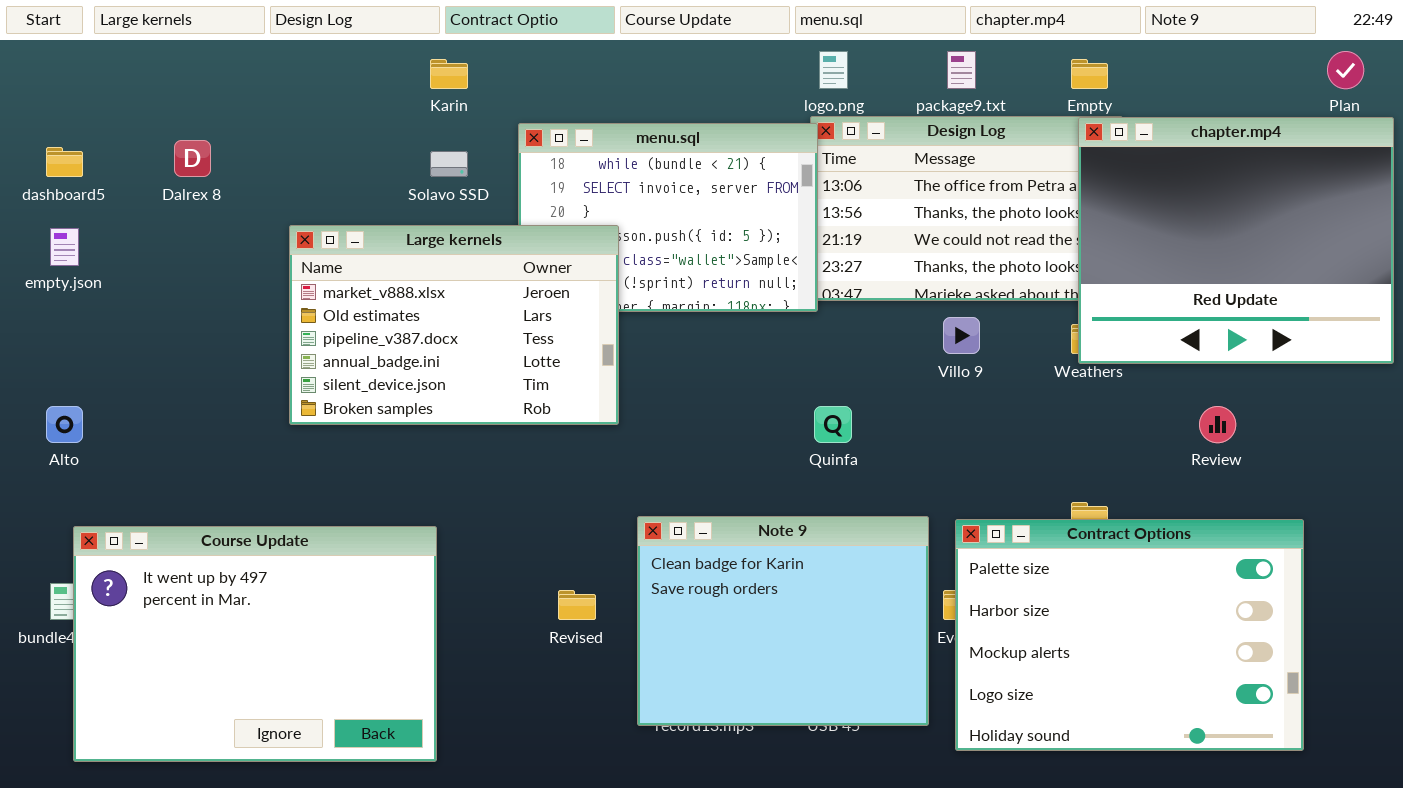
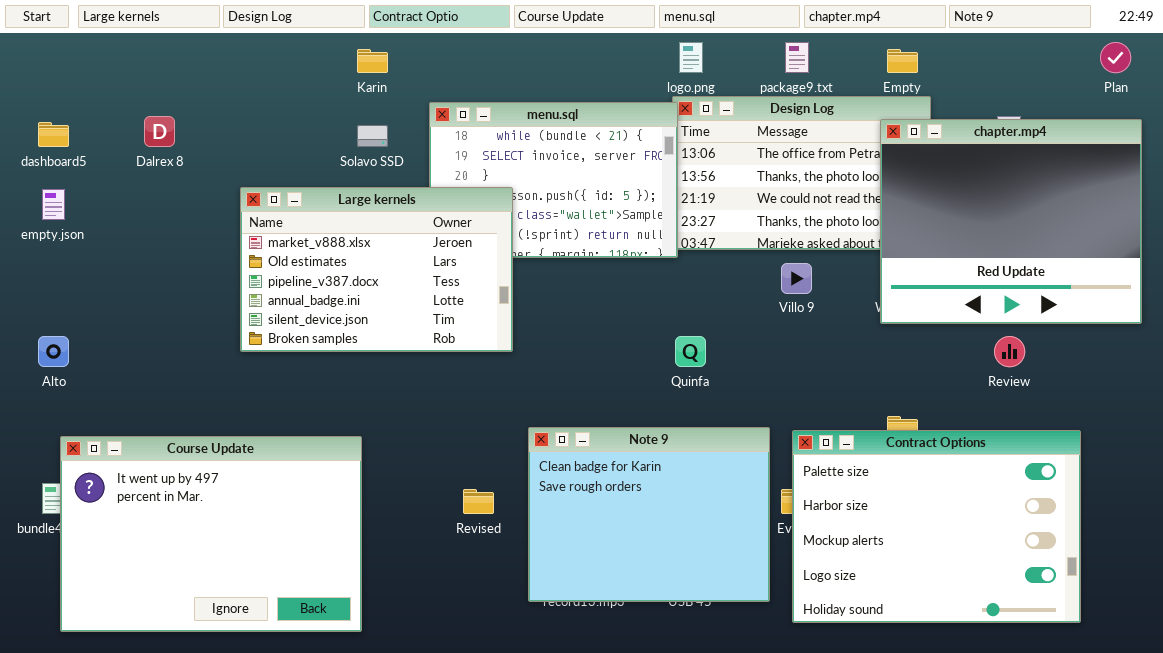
chapter.mp4: [1078,117,1394,364] -> [880,119,1142,324], moved

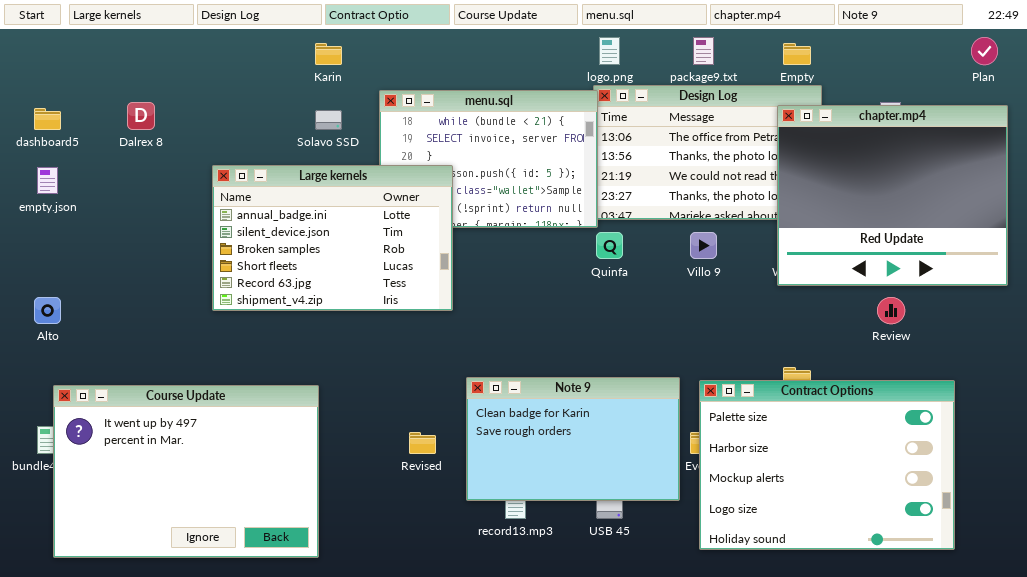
Large kernels: [240,187,513,352] -> [212,165,453,311], scrolled down 3 rows
Quinfa: [675,336,706,367] -> [596,232,623,259], moved
Note 9: [528,427,770,602] -> [466,377,680,501], resized

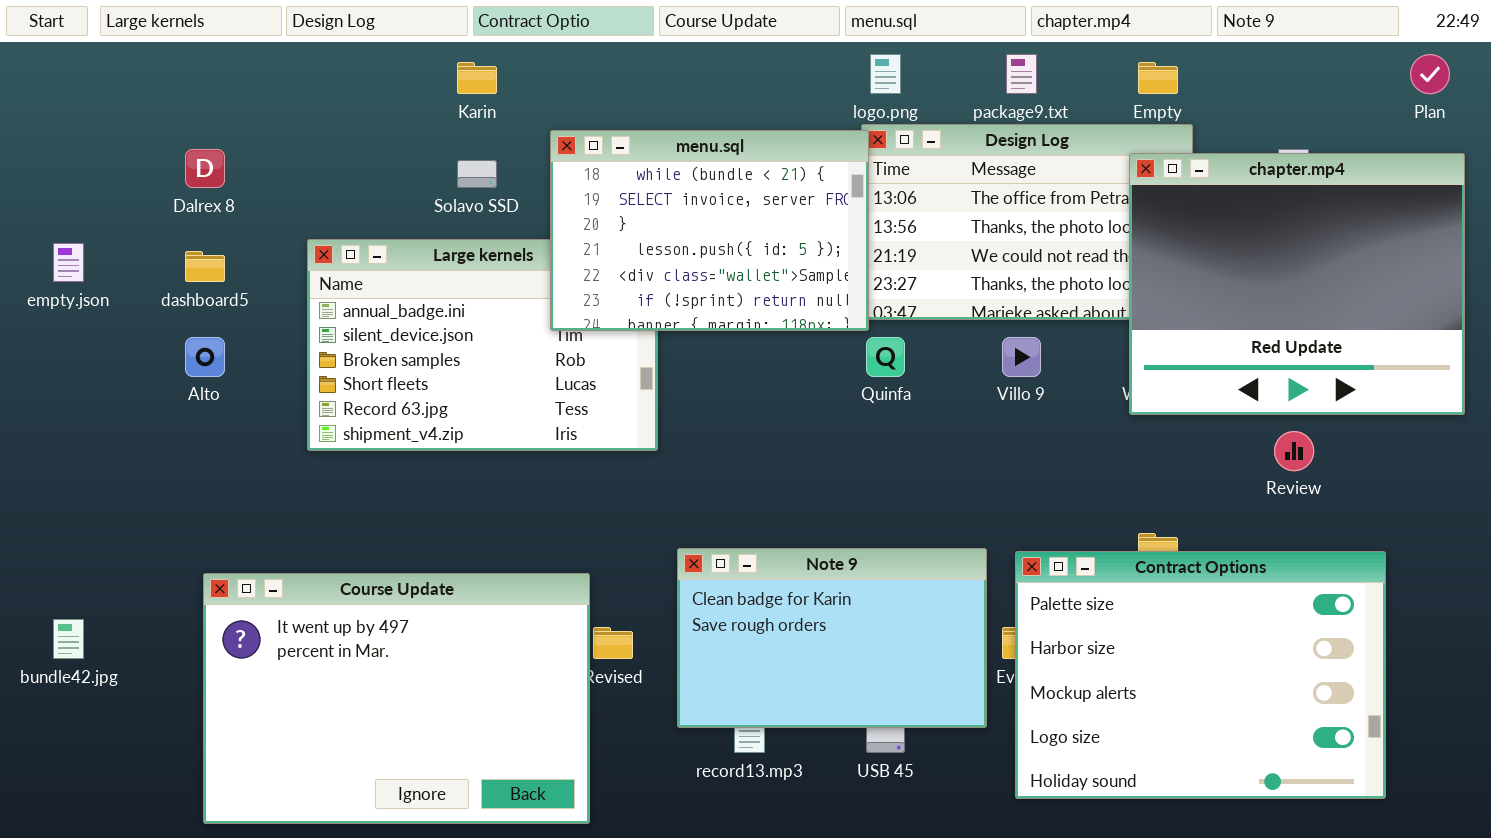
menu.sql: [379,90,598,228] -> [550,130,869,331], raised
dashboard5: [34,108,61,130] -> [185,251,225,282], moved
Alto: [34,297,61,324] -> [185,337,225,377], moved
Course Update: [53,385,319,558] -> [203,573,590,824], moved

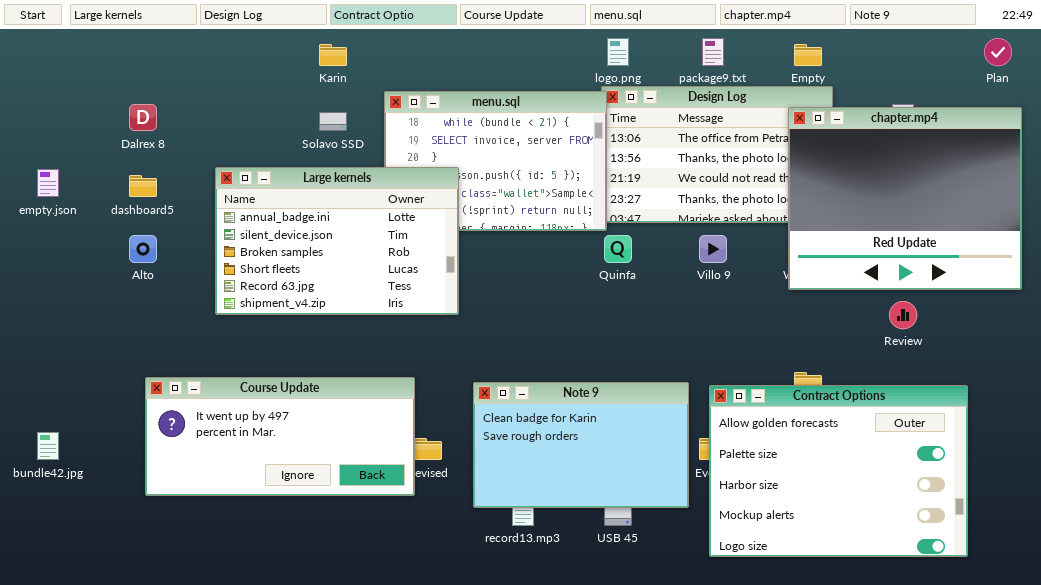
Large kernels: [307,239,658,451] -> [215,167,459,315], raised
Contract Options: [1015,551,1386,799] -> [709,385,968,557], scrolled up 1 row
Course Update: [203,573,590,824] -> [145,377,415,496], moved, resized

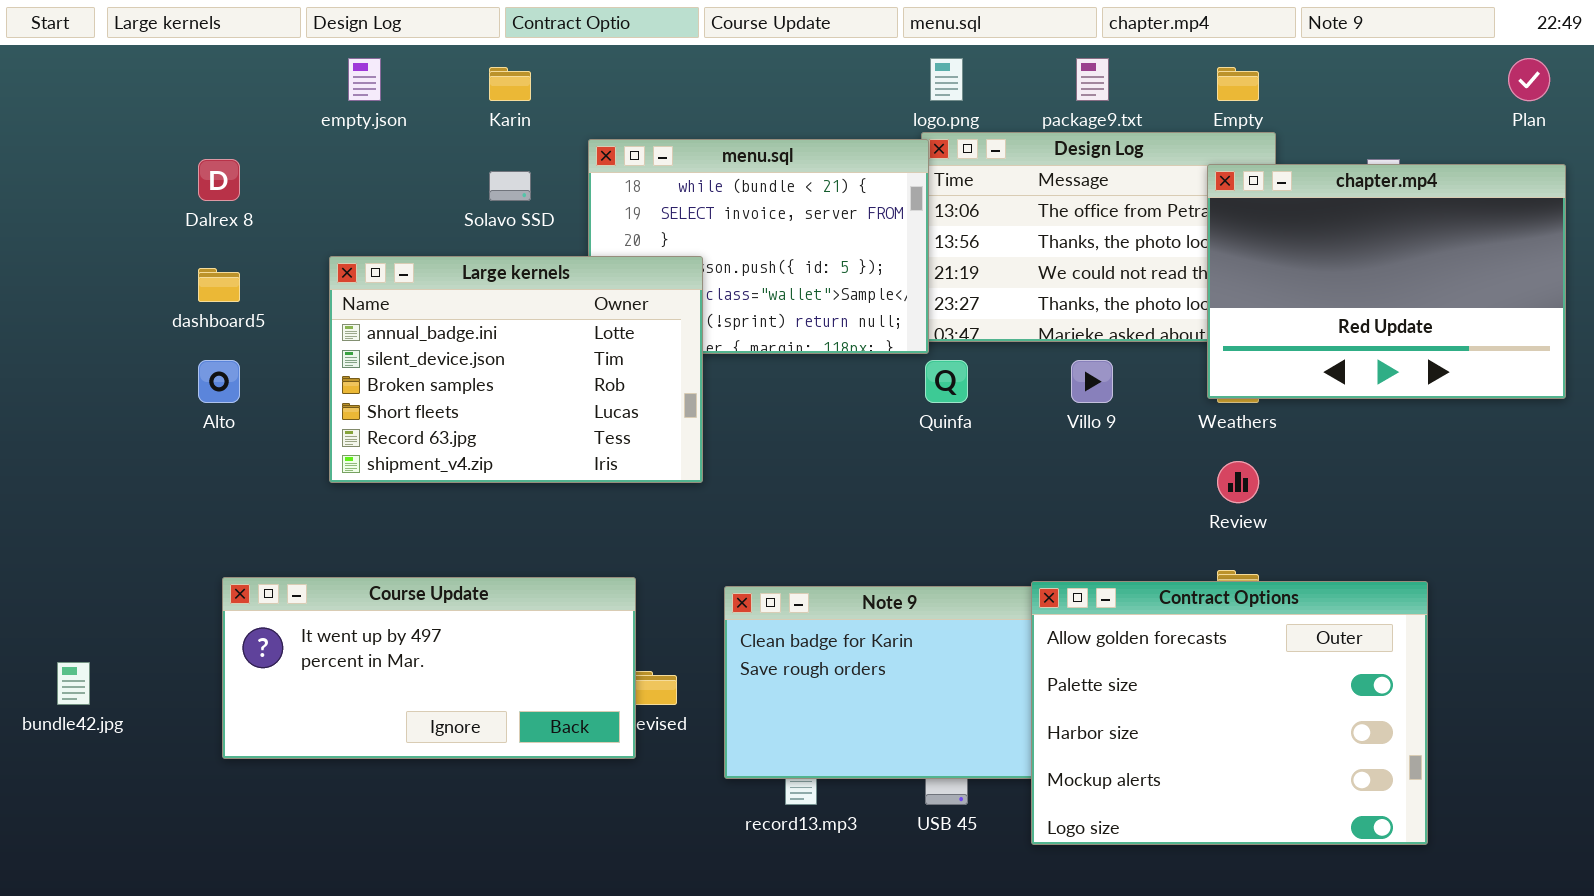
chapter.mp4: [788,107,1022,290] -> [1207,164,1566,399], resized
empty.json: [37,169,59,197] -> [348,58,381,101], moved
Review: [889,301,917,329] -> [1217,461,1259,503], moved
Contract Options: [709,385,968,557] -> [1031,581,1428,845], moved

